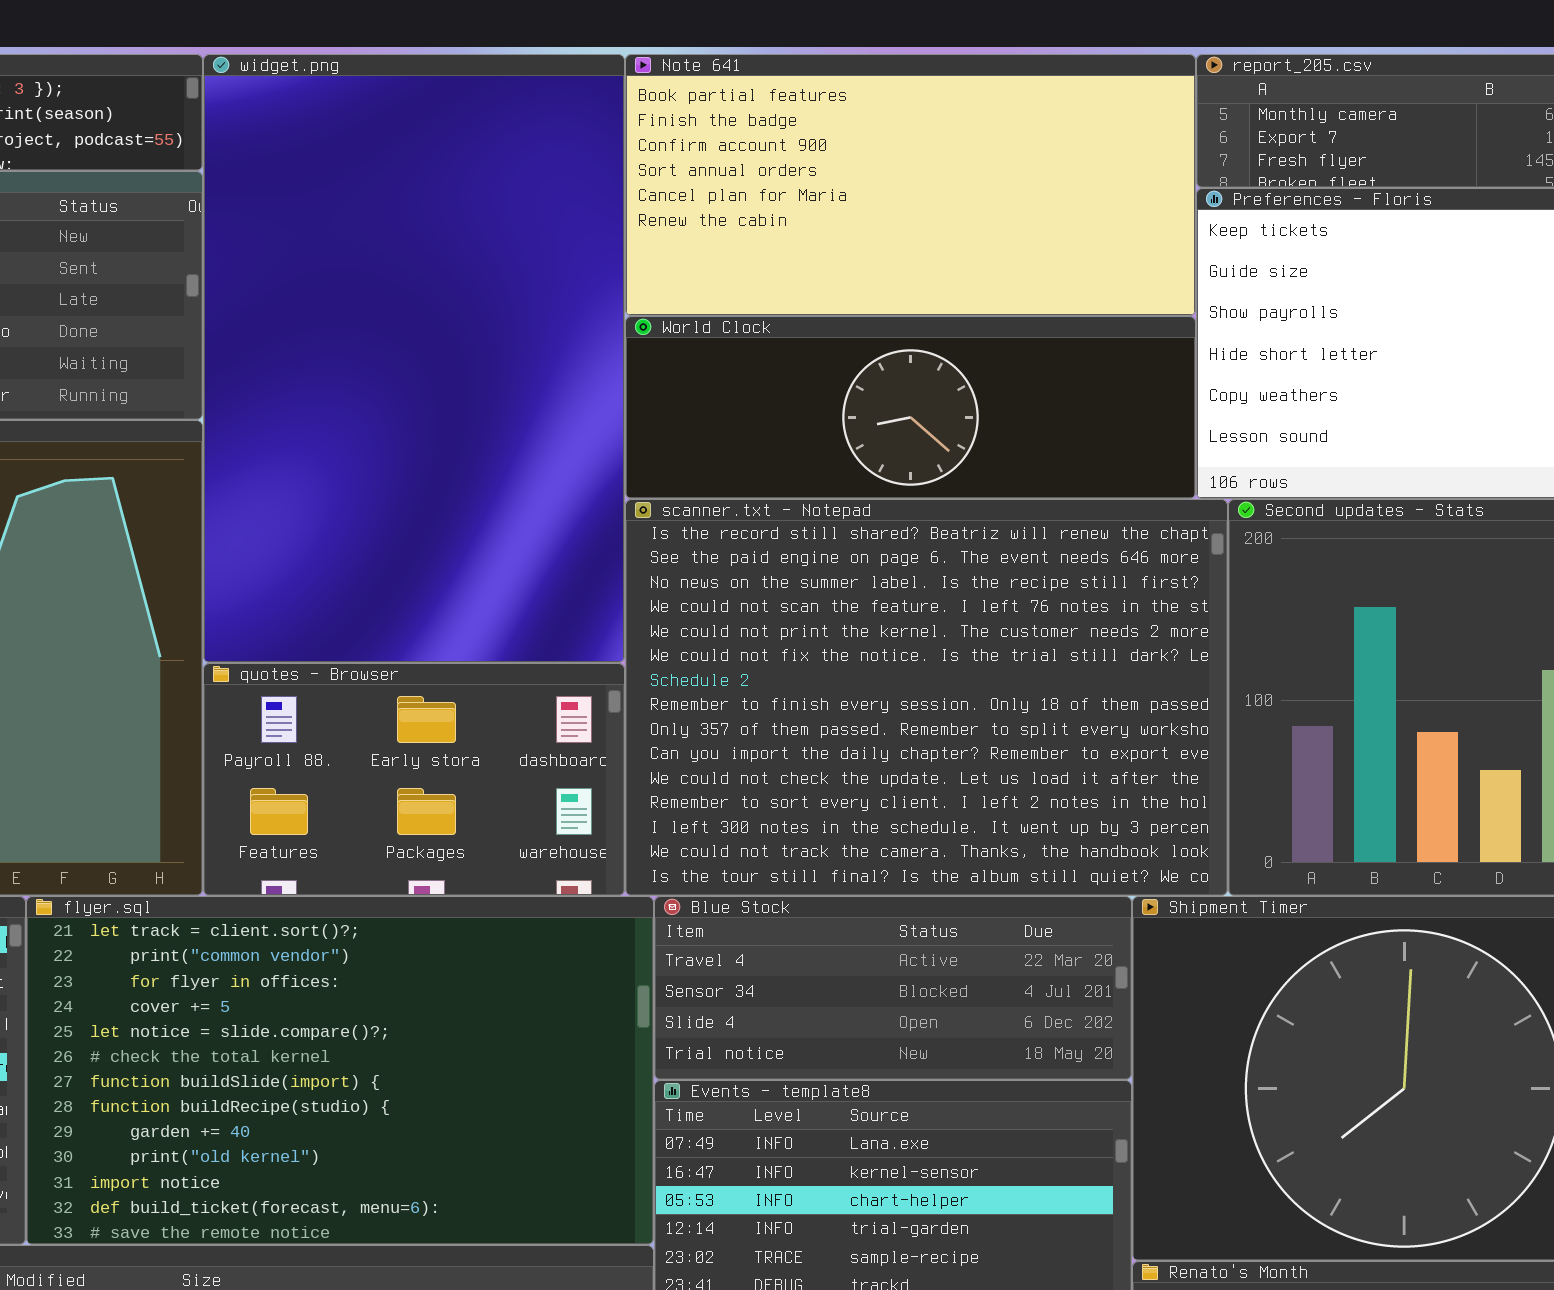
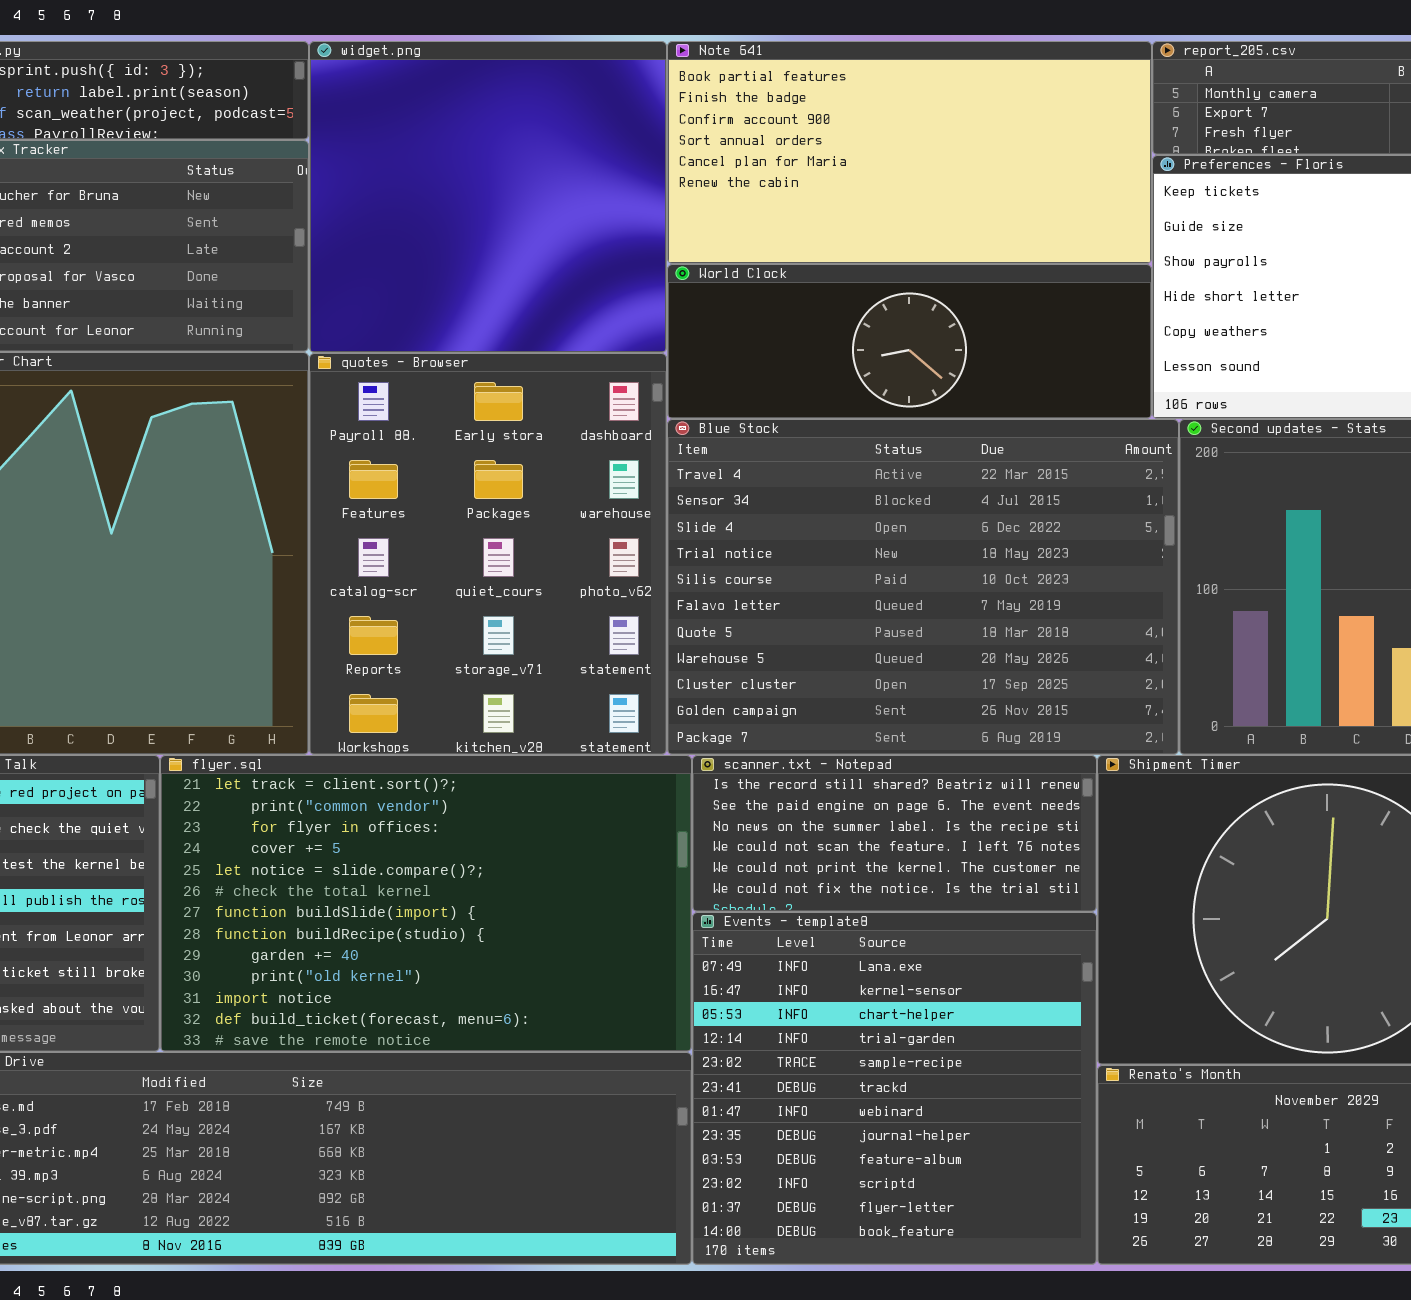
widget.png: [203,54,625,663] -> [309,41,667,353], resized
scanner.txt - Notepad: [625,499,1228,896] -> [692,755,1097,912], moved, resized
quotes - Browser: [203,663,625,896] -> [309,353,667,755], resized
Blue Stock: [654,896,1132,1080] -> [667,419,1179,755], moved, resized

